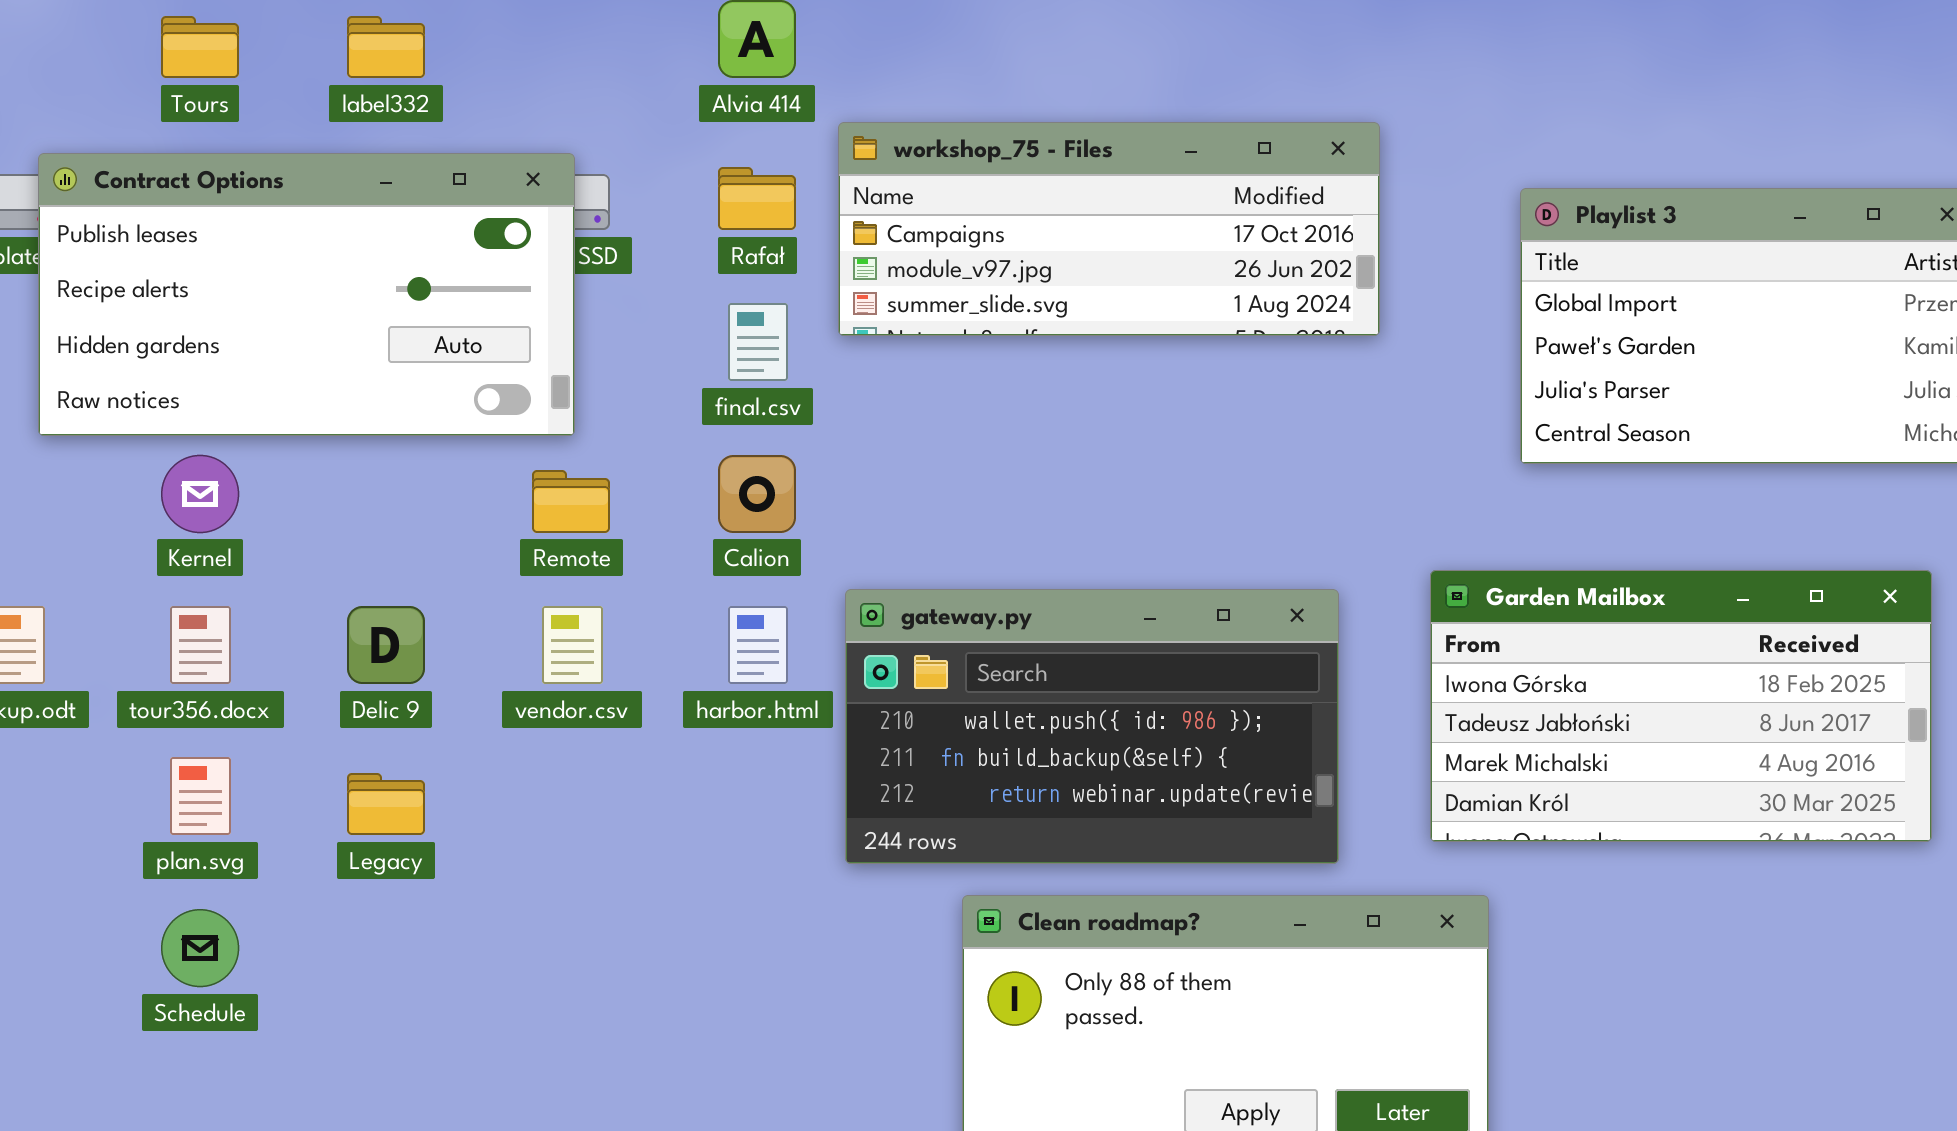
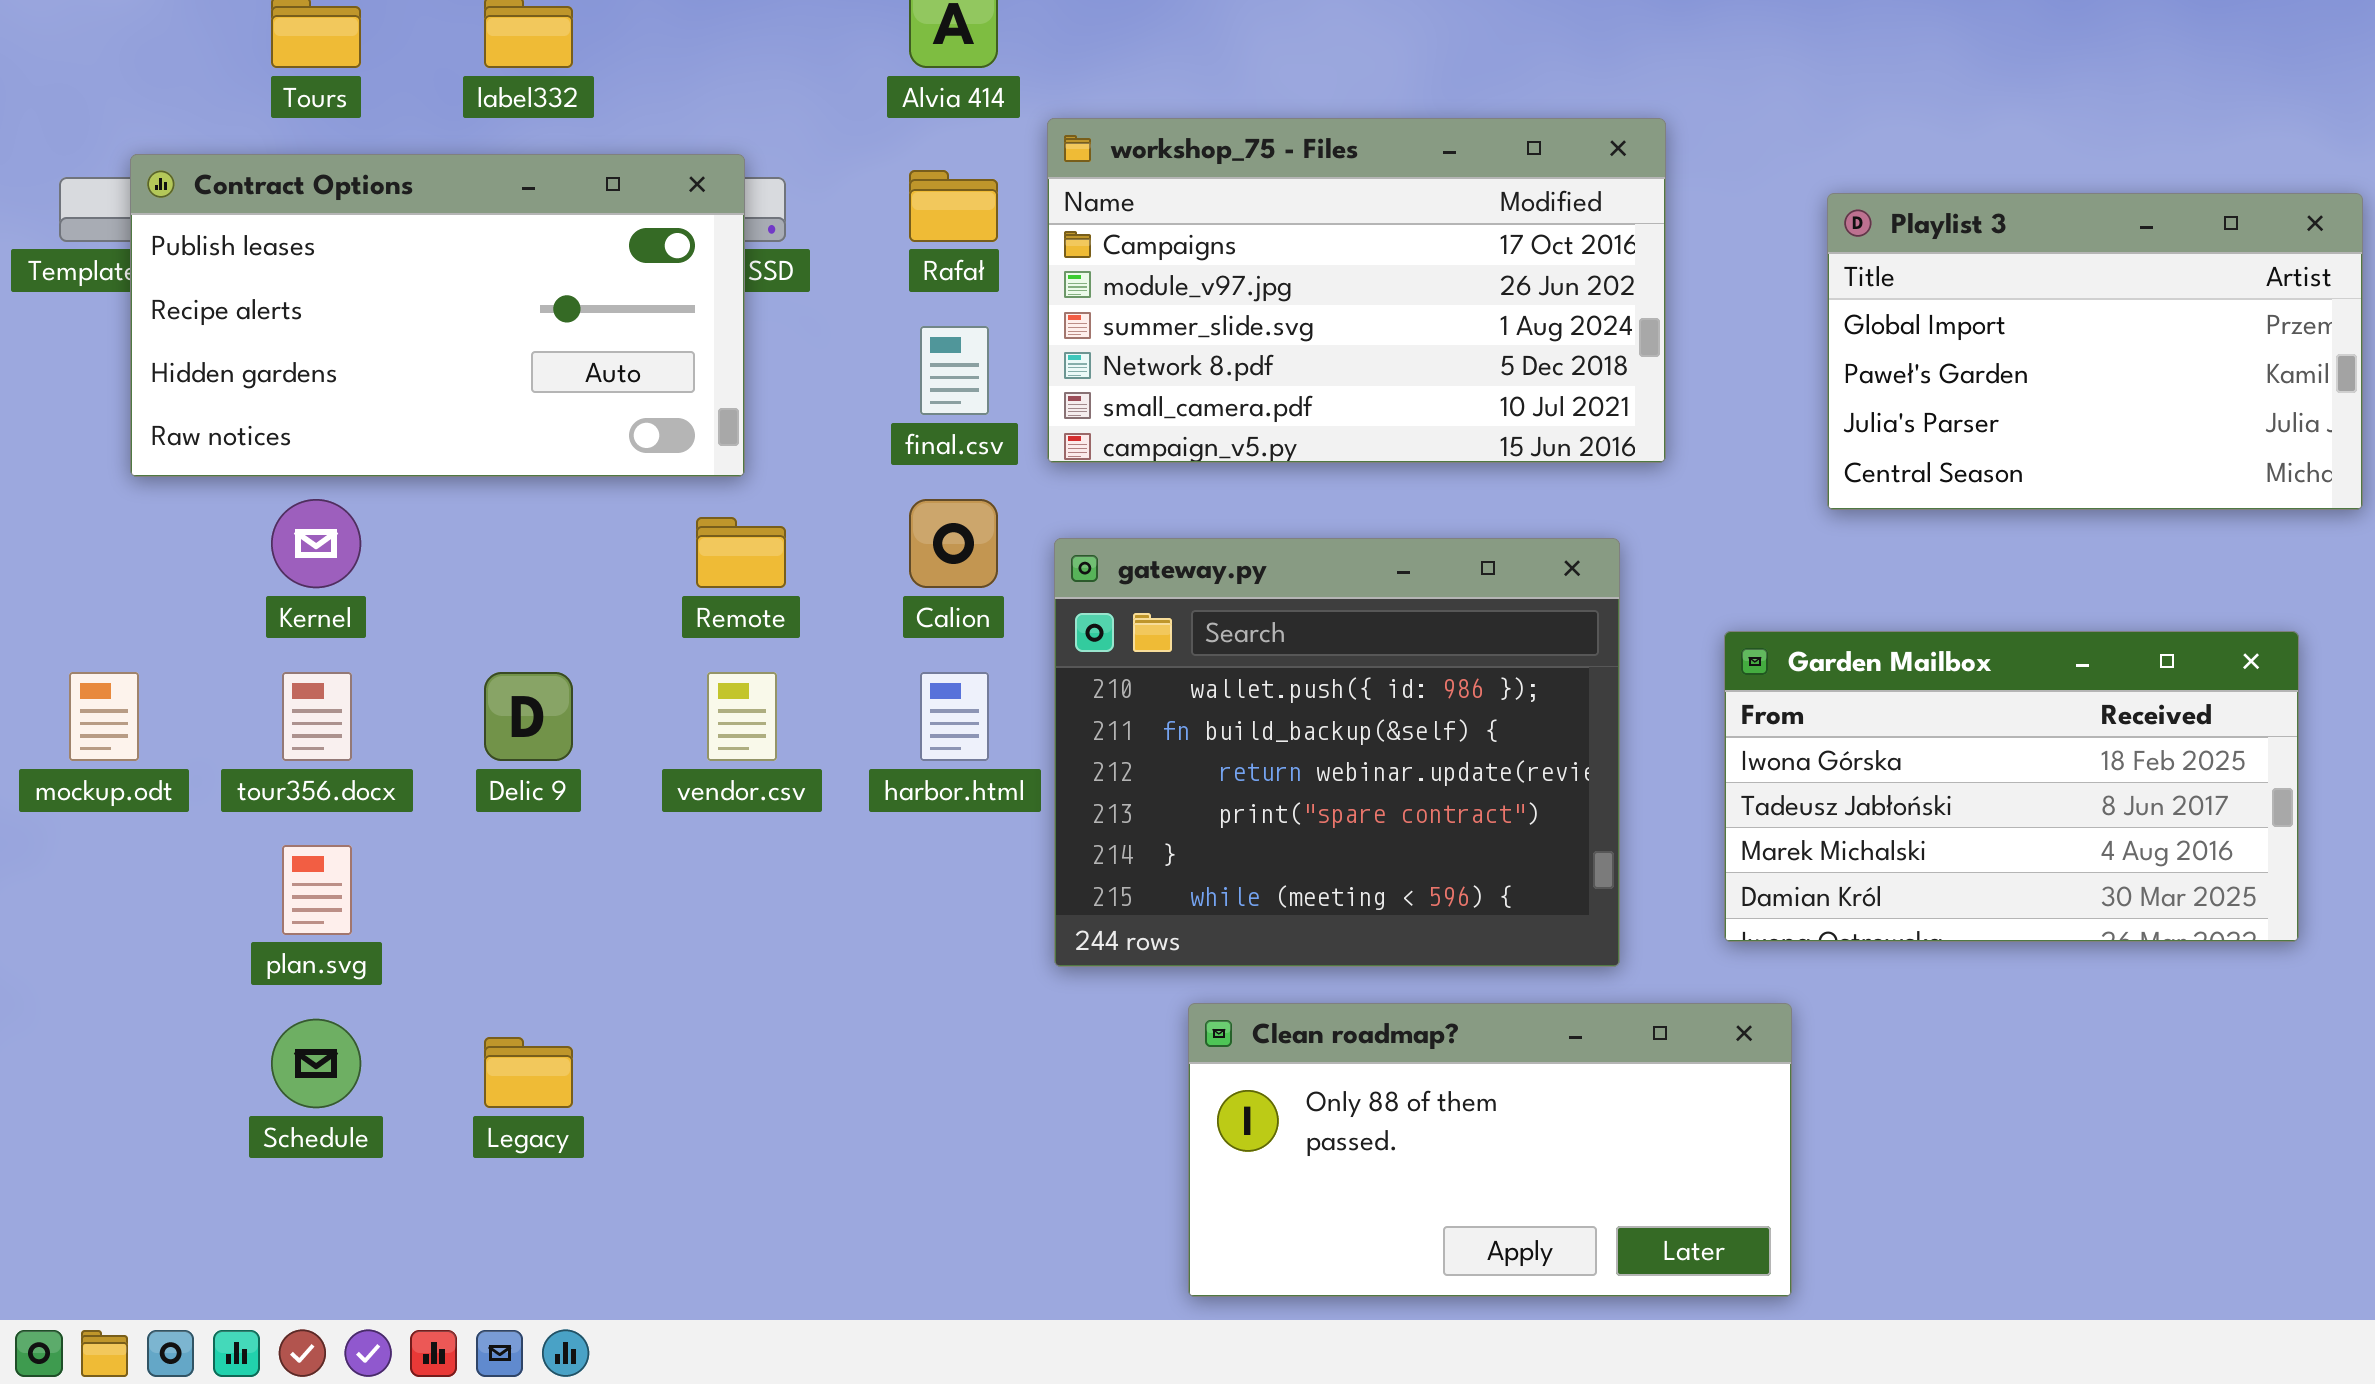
workshop_75 - Files: [838,122,1380,336] -> [1047,118,1666,463], resized
gateway.py: [845,589,1339,864] -> [1054,538,1620,967], resized
Legacy: [347,773,425,835] -> [484,1037,573,1108], moved

